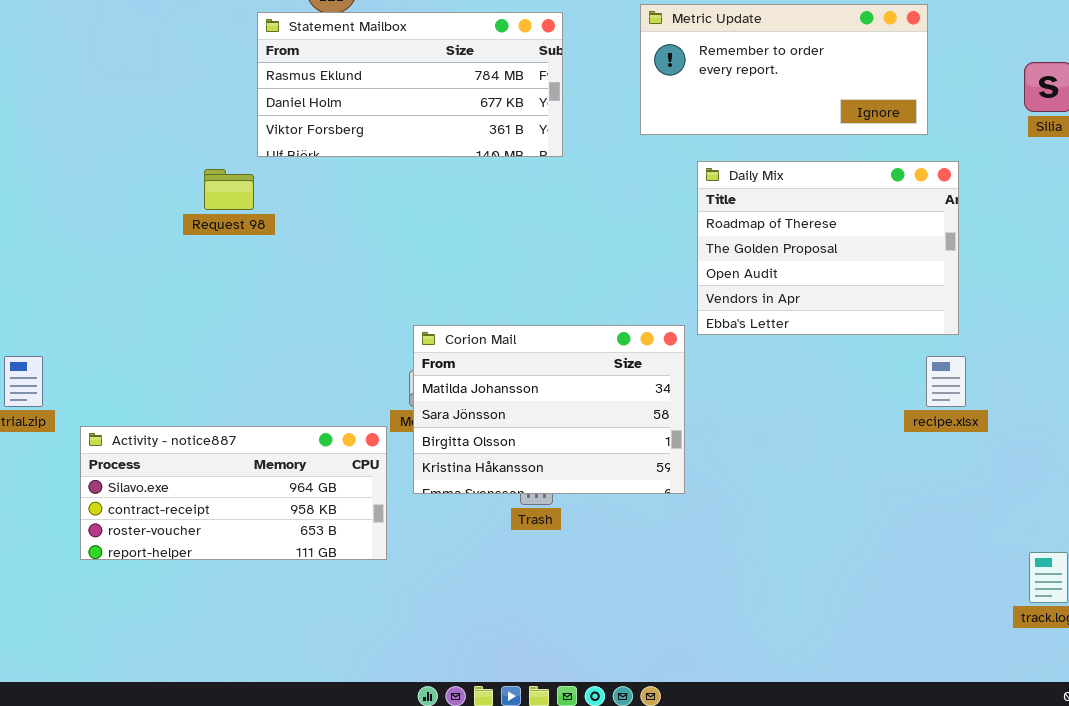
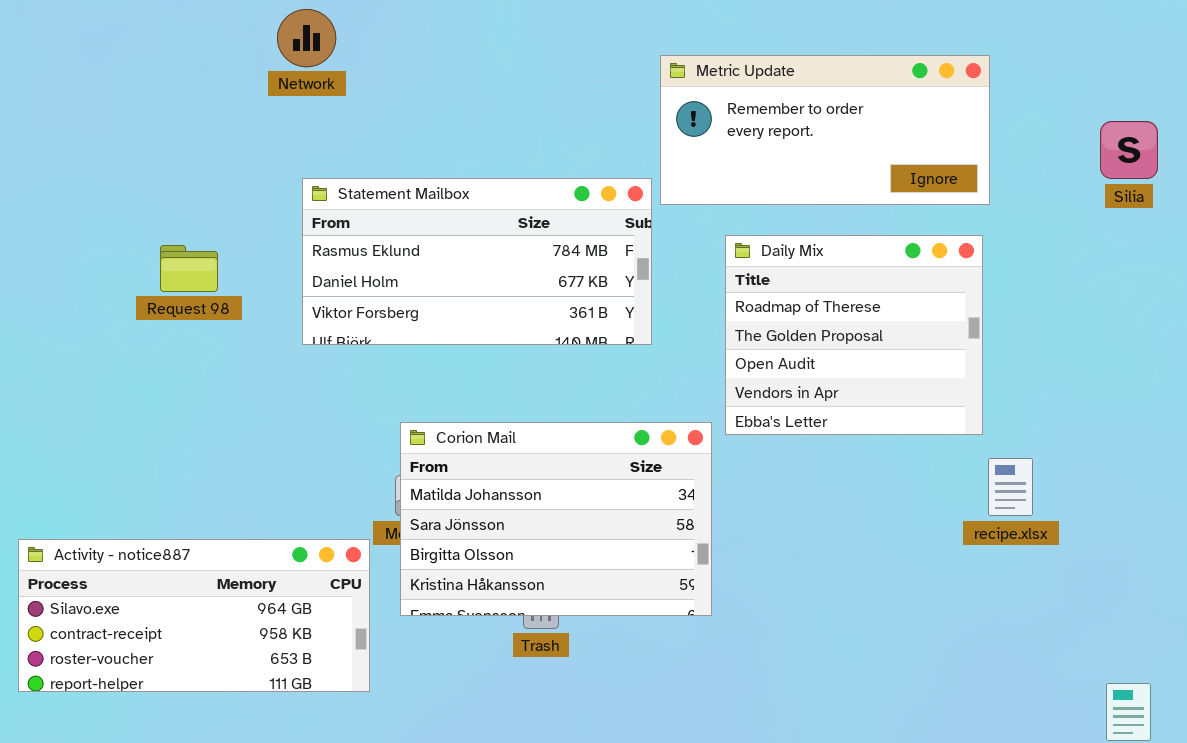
Statement Mailbox: [257,12,563,157] -> [302,178,652,345], moved
Daily Mix: [697,161,959,335] -> [725,235,983,435], resized

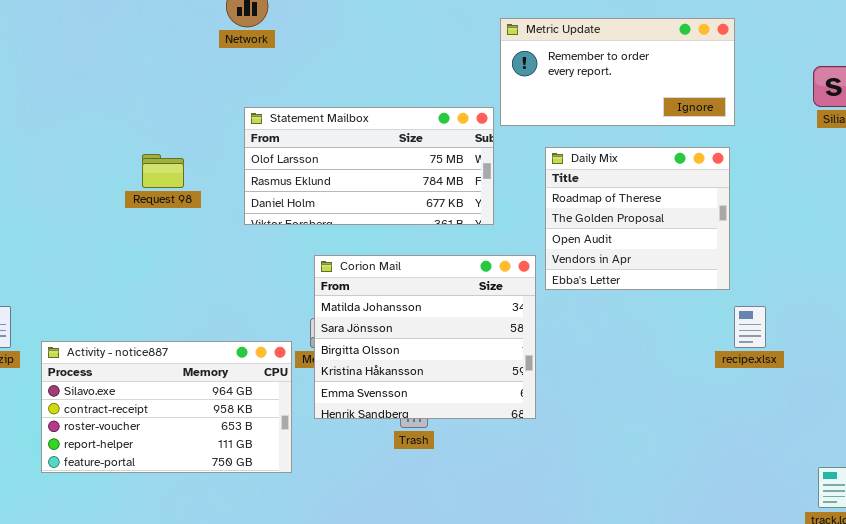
Statement Mailbox: [302,178,652,345] -> [244,107,494,225], scrolled up 1 row
Corion Mail: [400,422,712,616] -> [314,255,536,419], resized
Activity - notice887: [18,539,370,692] -> [41,341,292,473], resized

